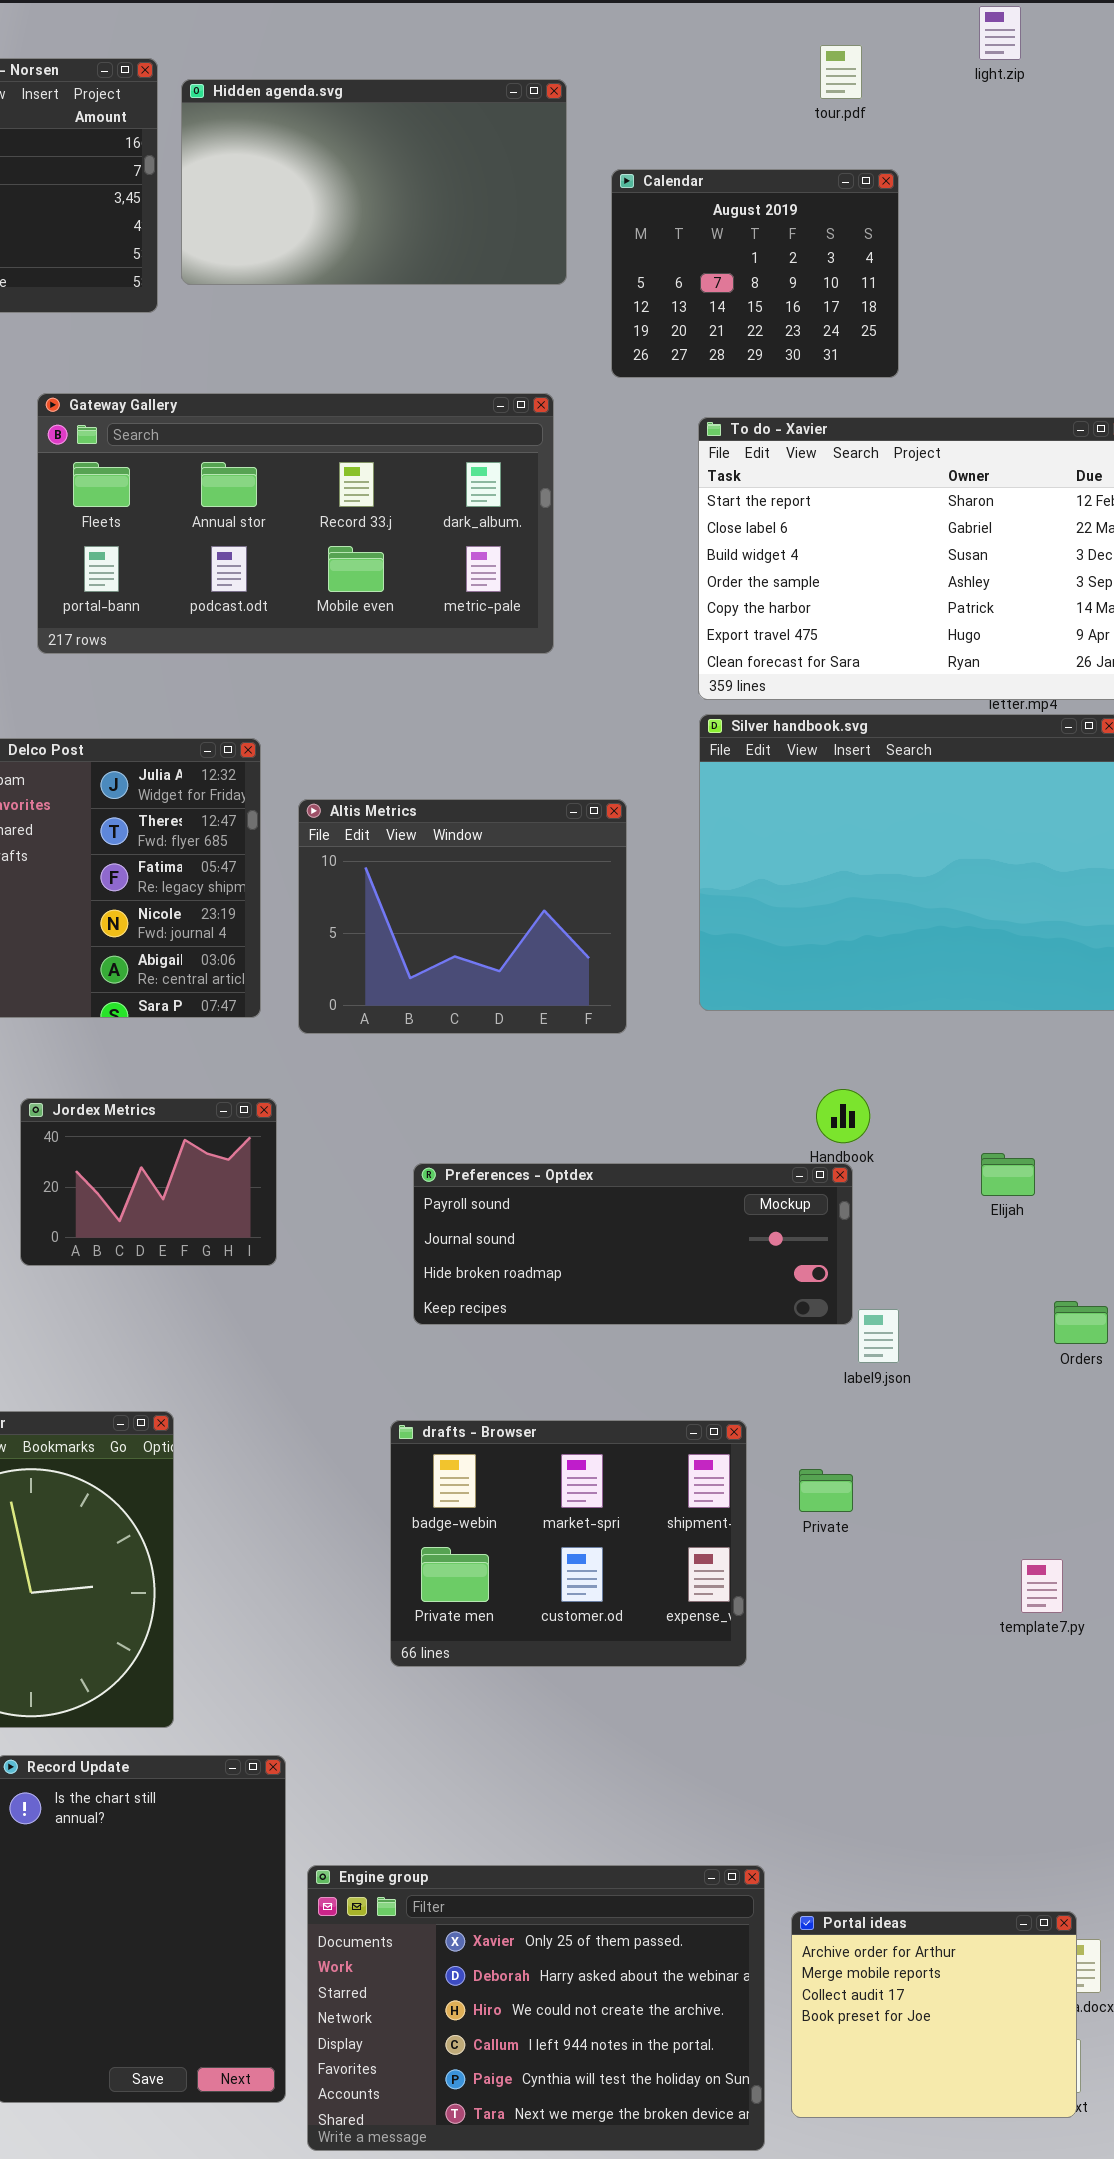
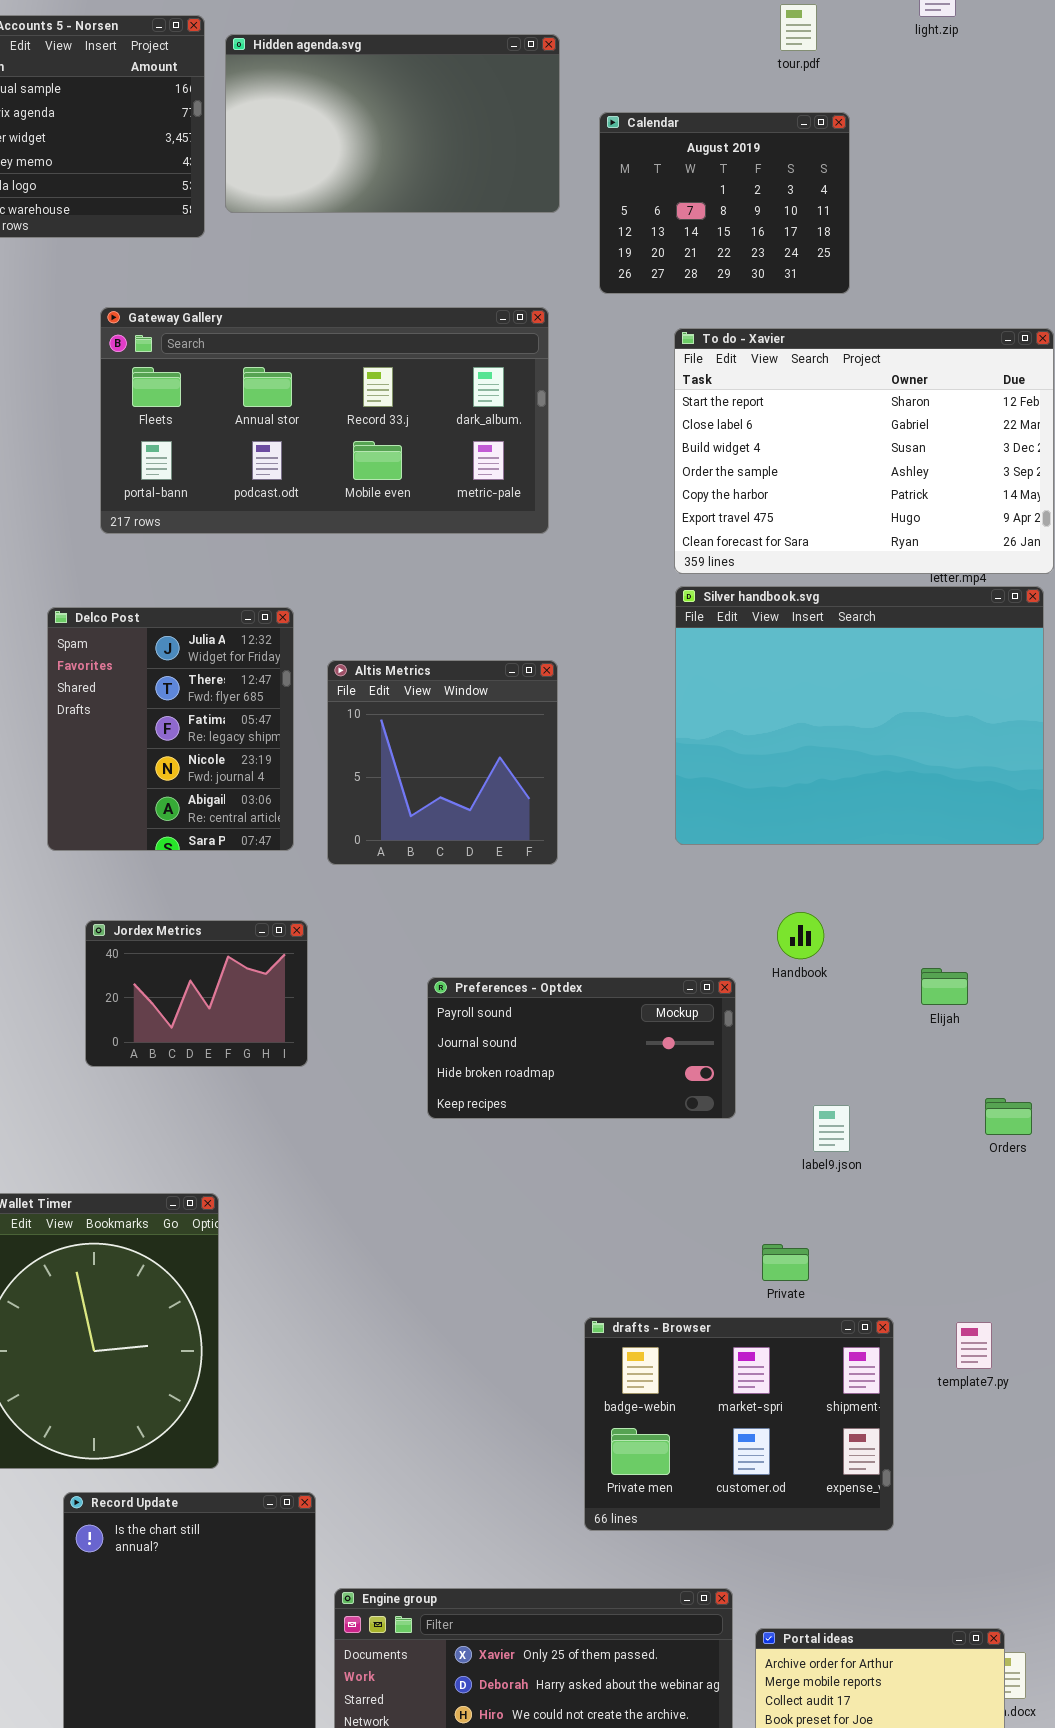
Altis Metrics: [298,799,627,1034] -> [327,660,558,865], resized
Preferences - Optdex: [413,1163,853,1325] -> [427,977,736,1119], resized
drafts - Browser: [390,1420,747,1667] -> [584,1317,894,1531], moved

